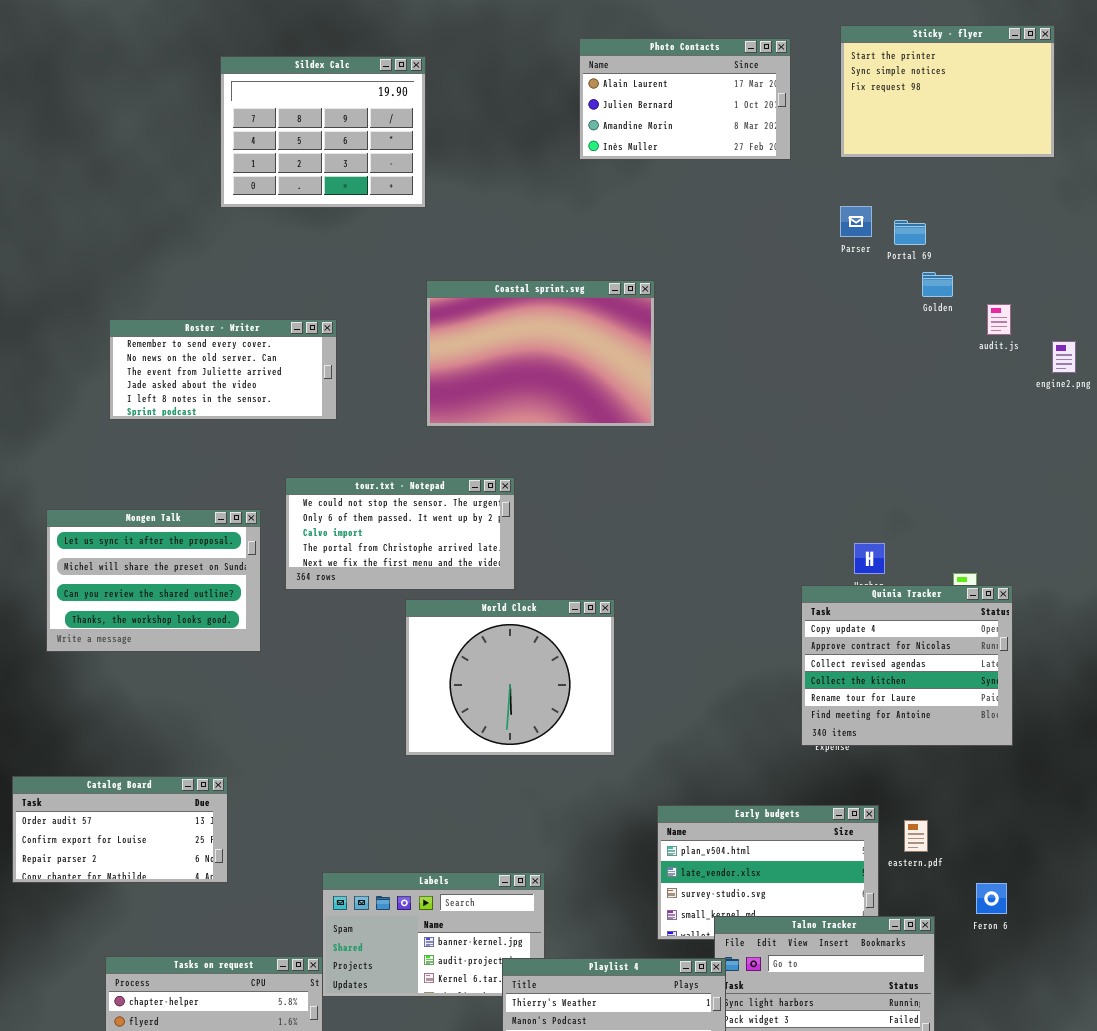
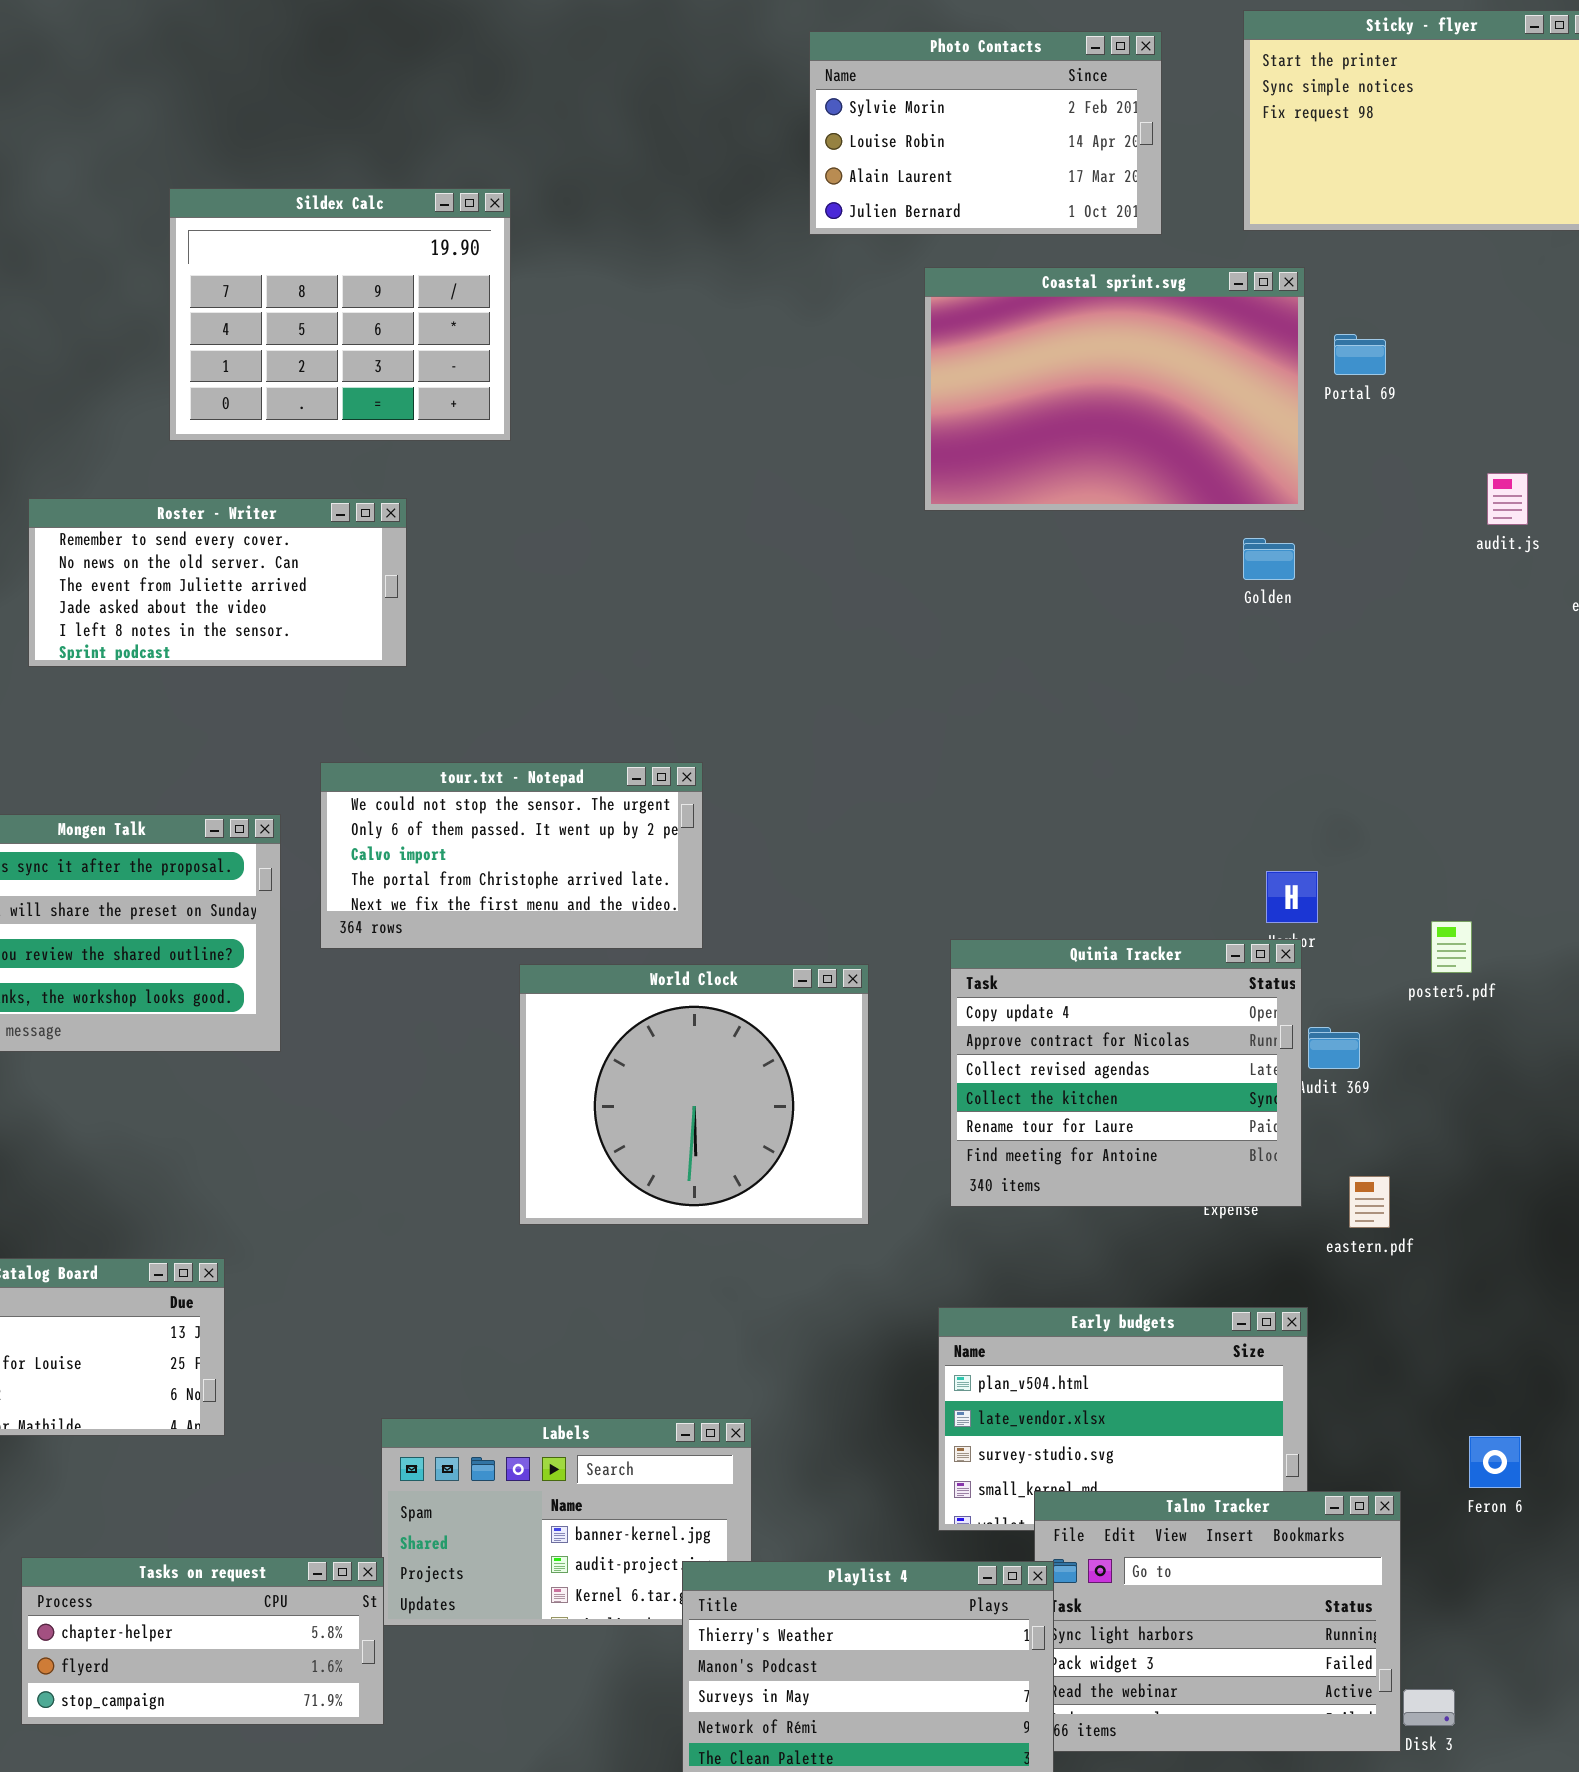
Photo Contacts: [579,38,791,160] -> [809,31,1162,235], scrolled up 2 rows
Sildex Calc: [220,56,426,208] -> [169,188,511,441], moved
Golden: [922,272,953,297] -> [1243,538,1295,580], moved
Coastal sprint.svg: [426,280,655,427] -> [924,267,1305,511], moved
Quinia Tracker: [801,585,1013,746] -> [950,939,1302,1207], moved
eastern.pdf: [904,820,928,852] -> [1349,1176,1390,1228], moved

